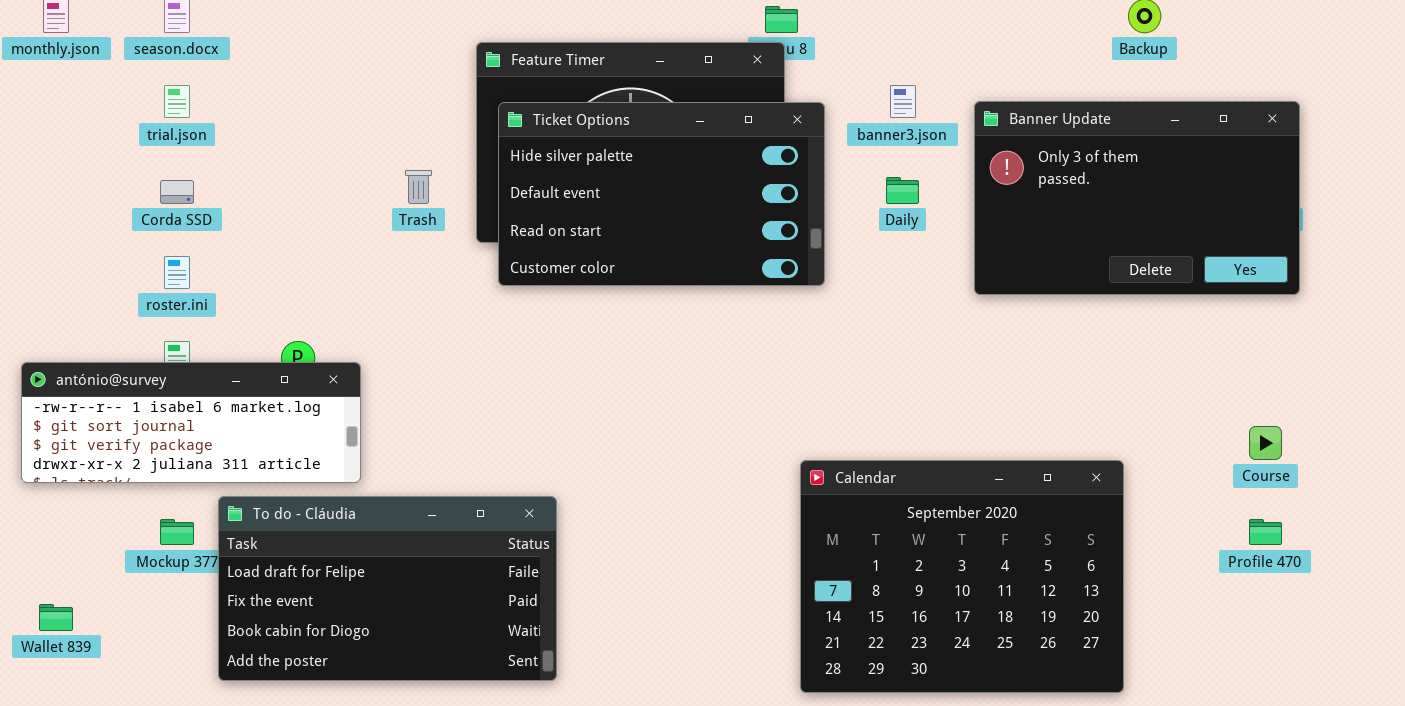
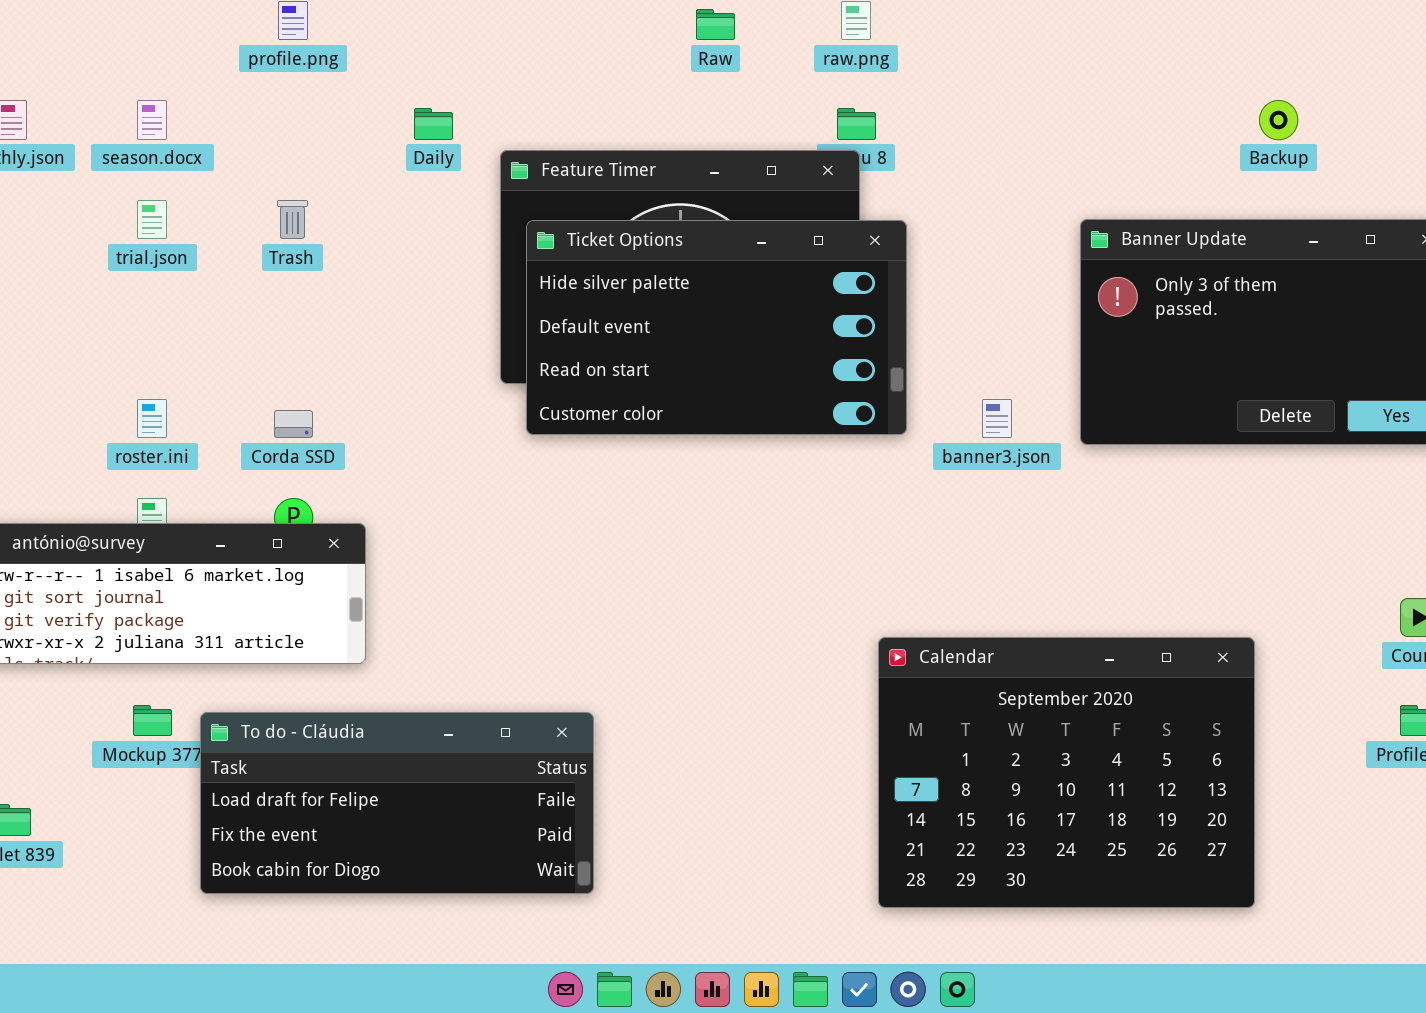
banner3.json: [890,85,916,118] -> [982,399,1012,438], moved
Trash: [405,170,432,204] -> [277,200,308,239], moved
Daily: [886,177,919,204] -> [414,108,453,140], moved
Corda SSD: [160,180,194,204] -> [274,410,313,438], moved
To do - Cláudia: [218,496,557,681] -> [200,712,594,894], resized

